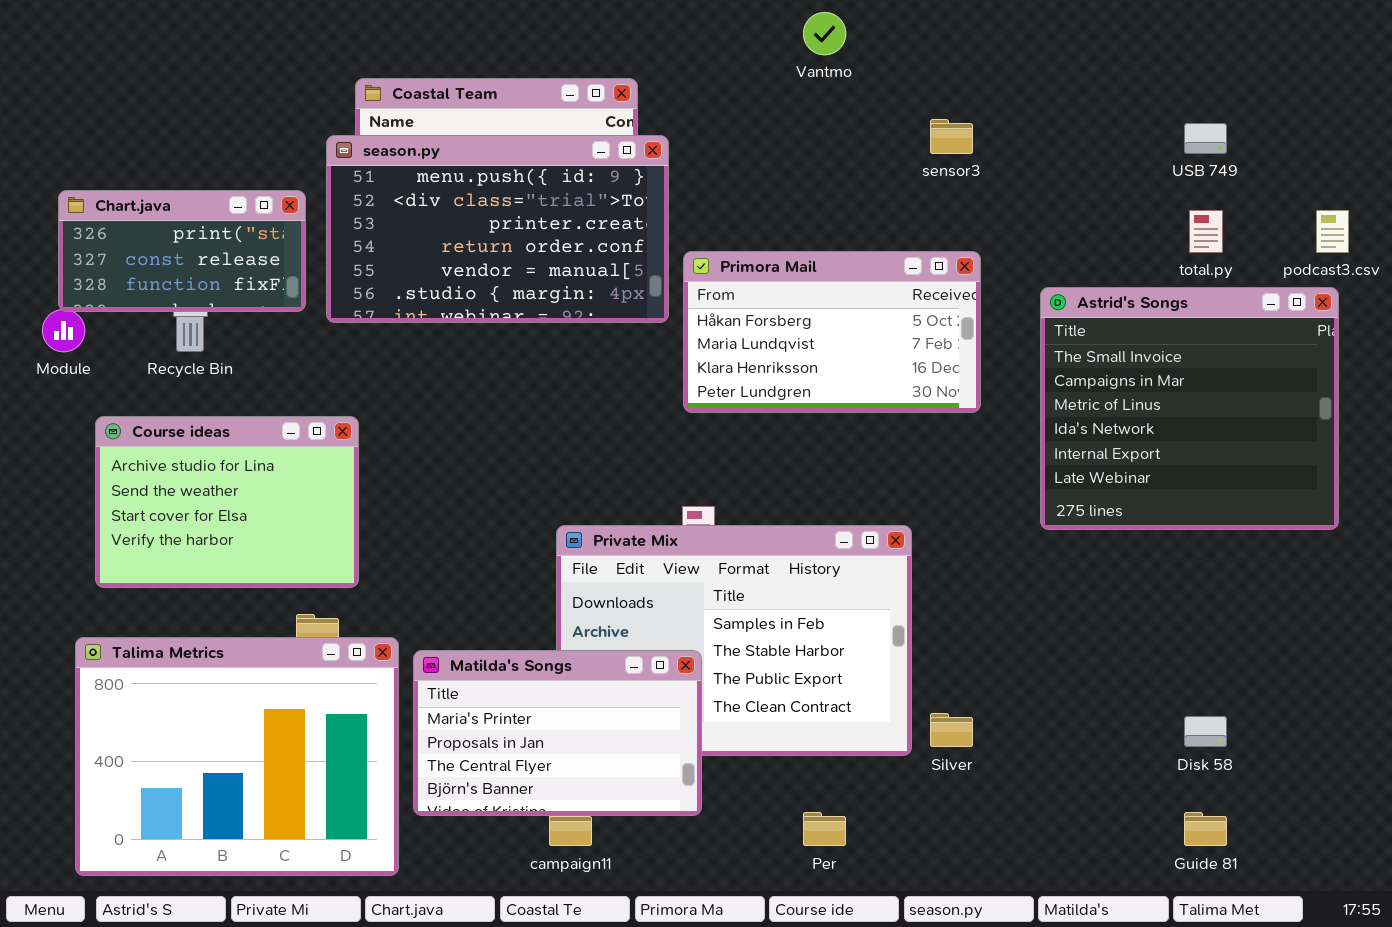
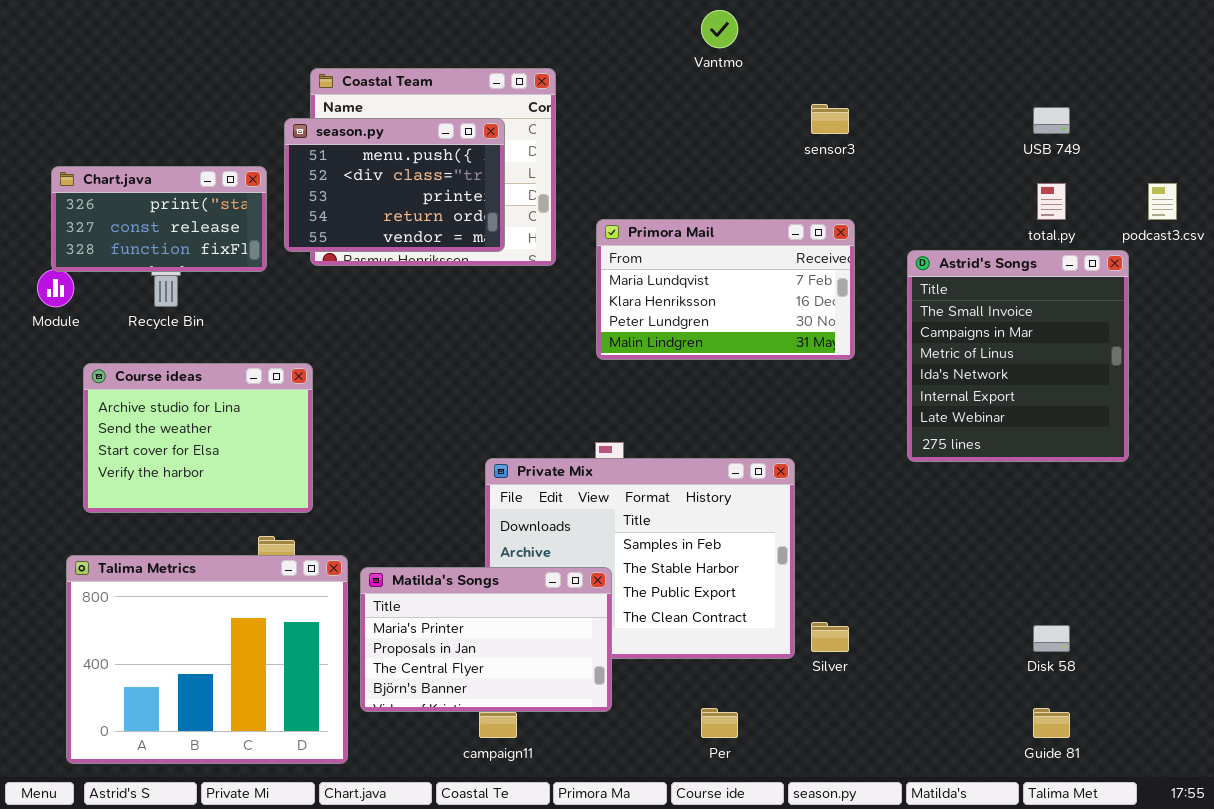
season.py: [326,135,669,323] -> [284,118,505,252], resized
Primora Mail: [683,251,981,413] -> [596,219,855,360], scrolled down 1 row
Astrid's Songs: [1040,287,1339,530] -> [907,250,1129,462], resized

